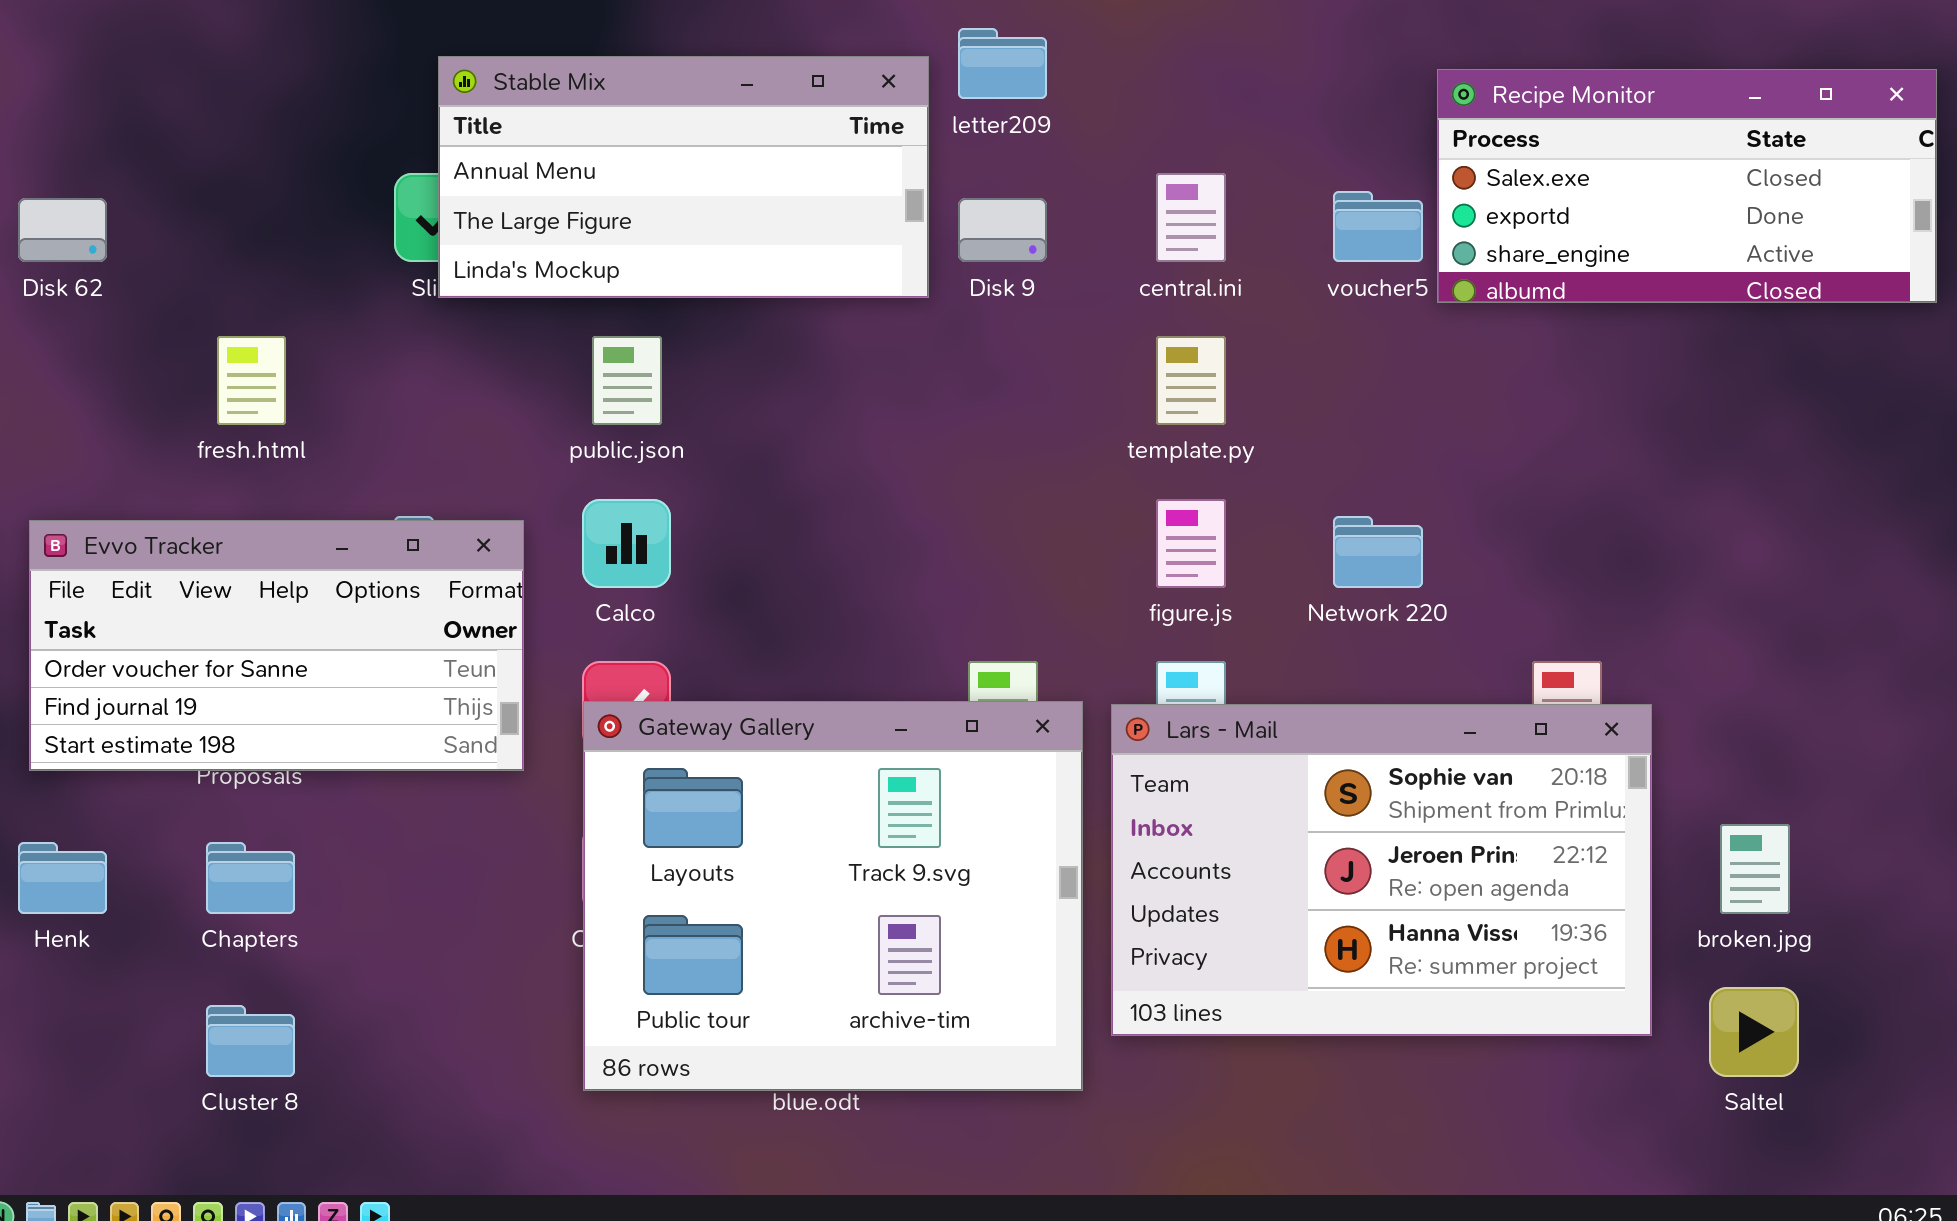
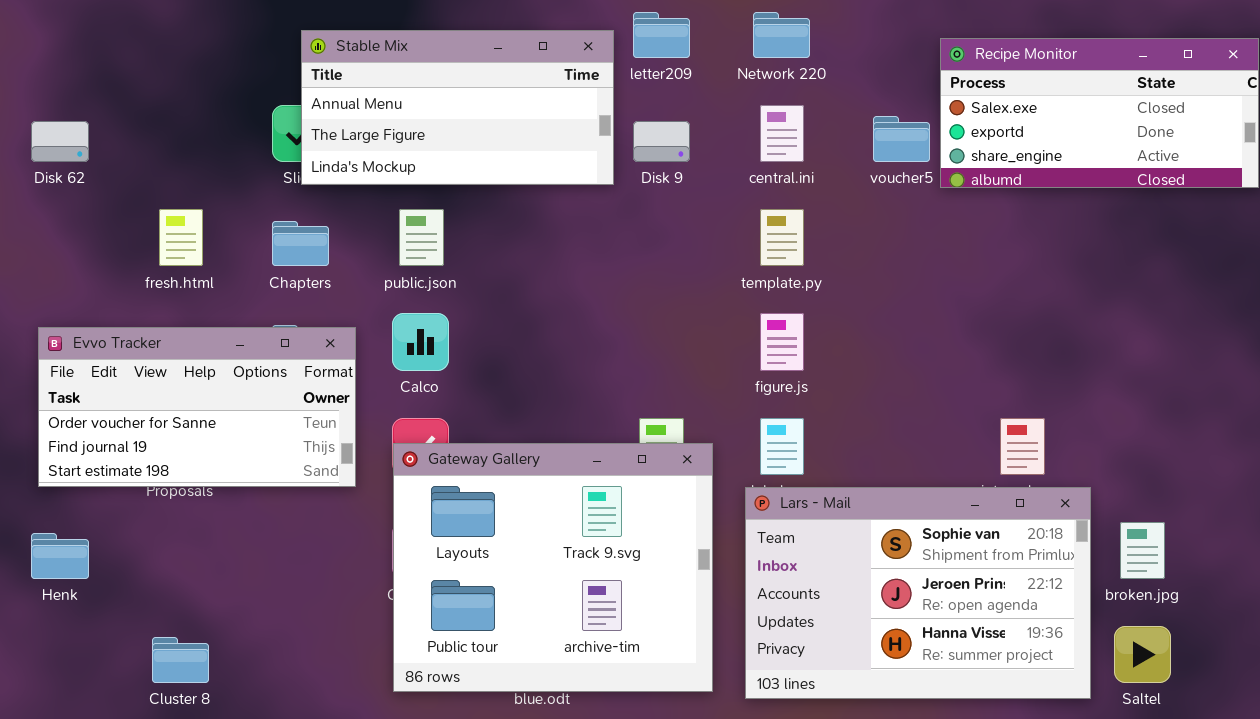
Network 220: [1333,516,1423,588] -> [753,12,810,58], moved
Lars - Mail: [1111,704,1652,1036] -> [745,487,1091,699], moved
Chapters: [206,842,295,914] -> [272,221,329,266], moved

